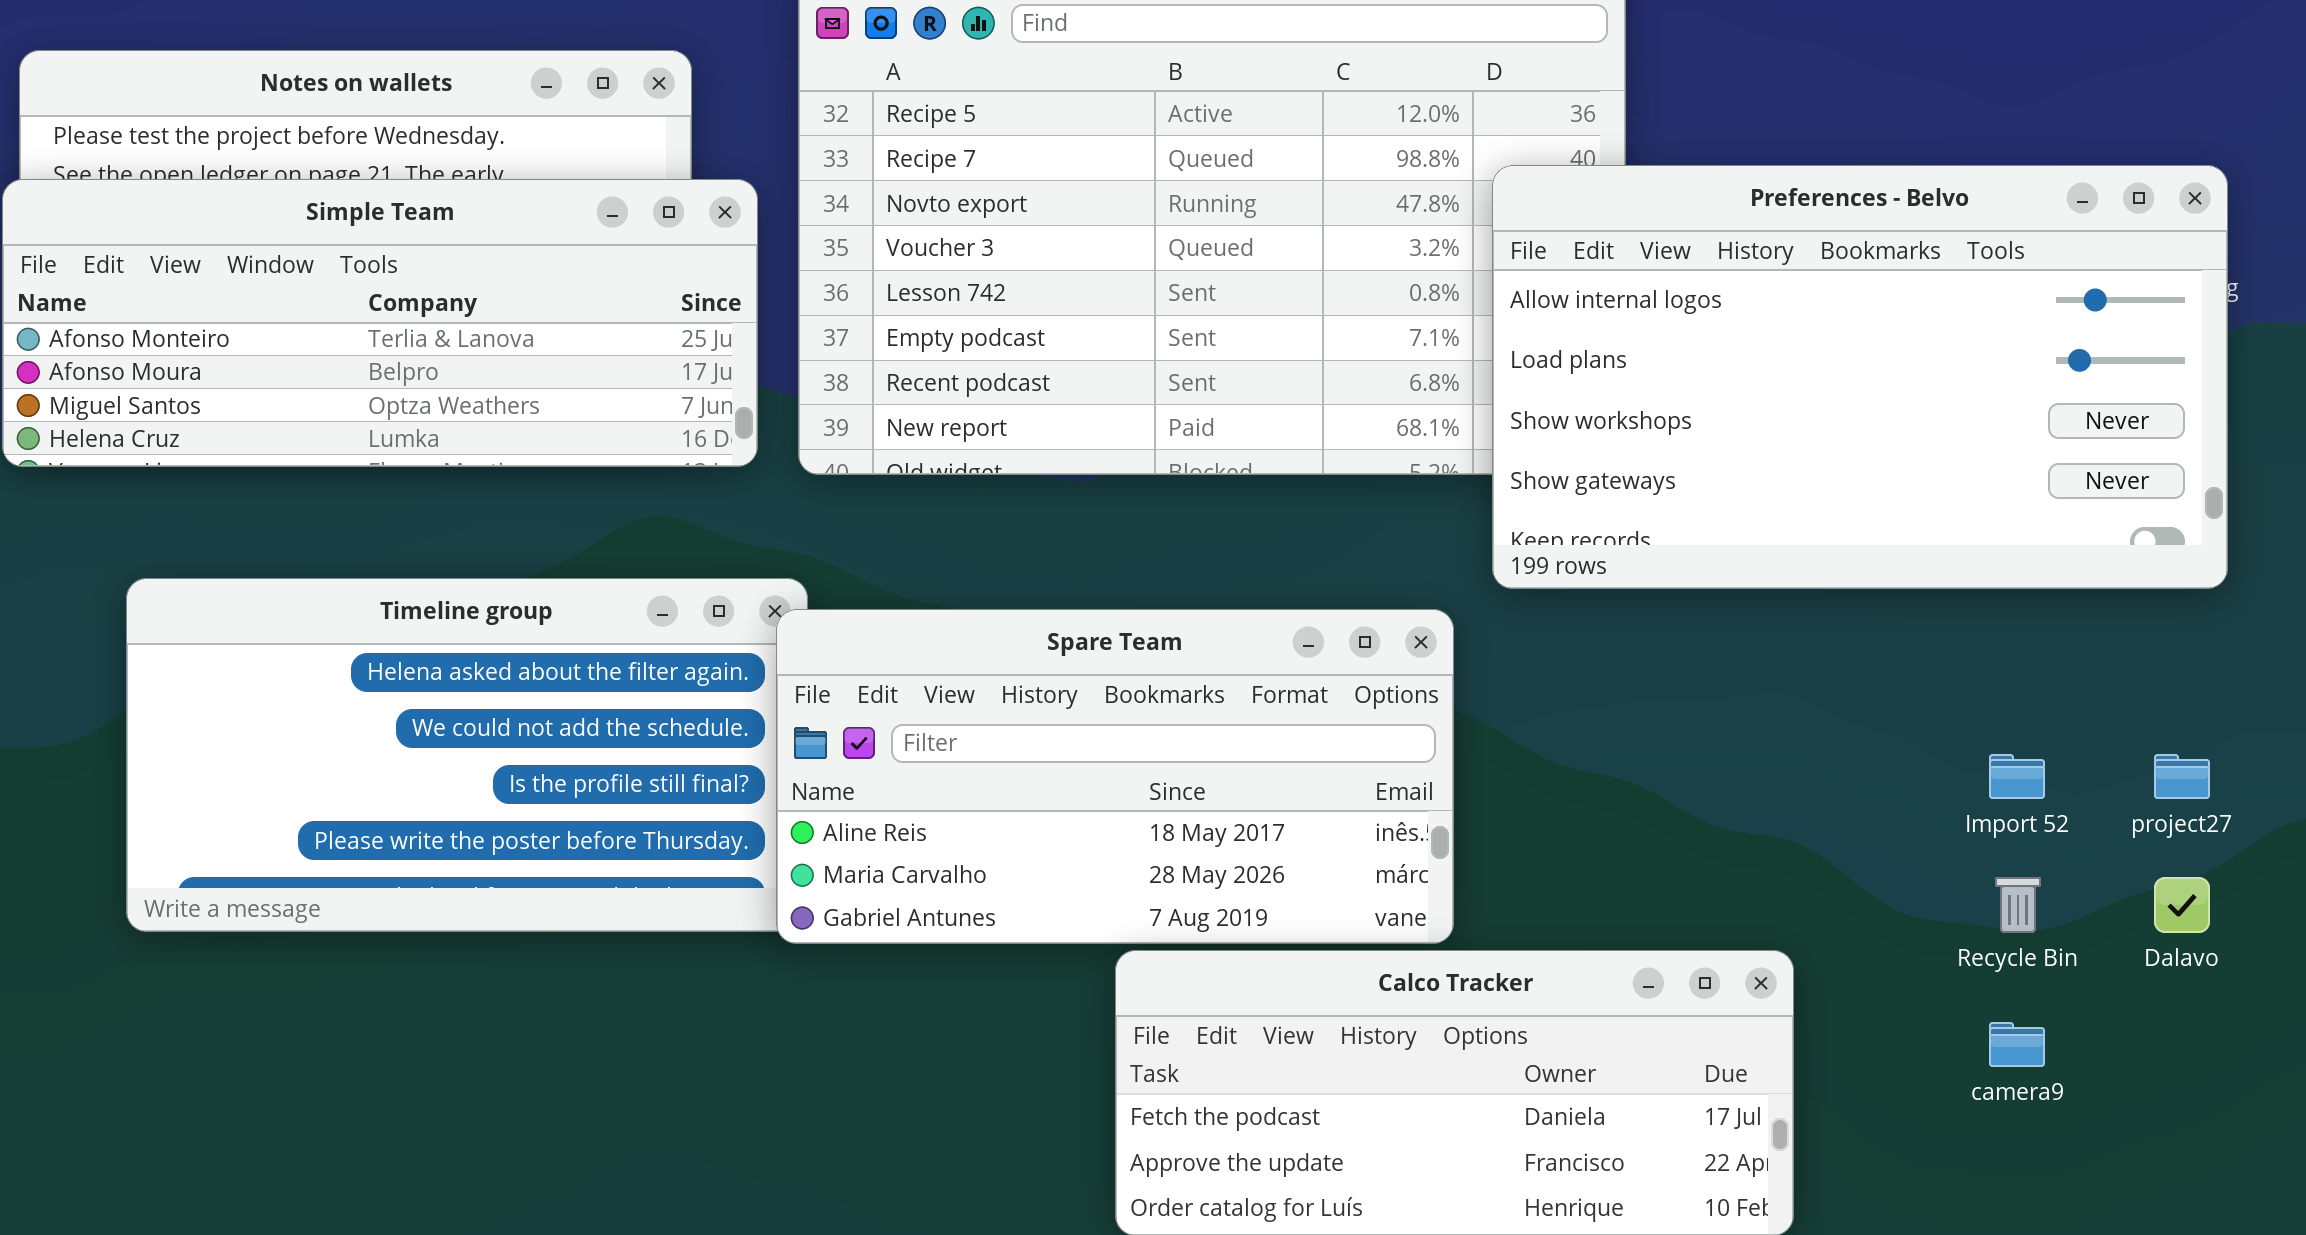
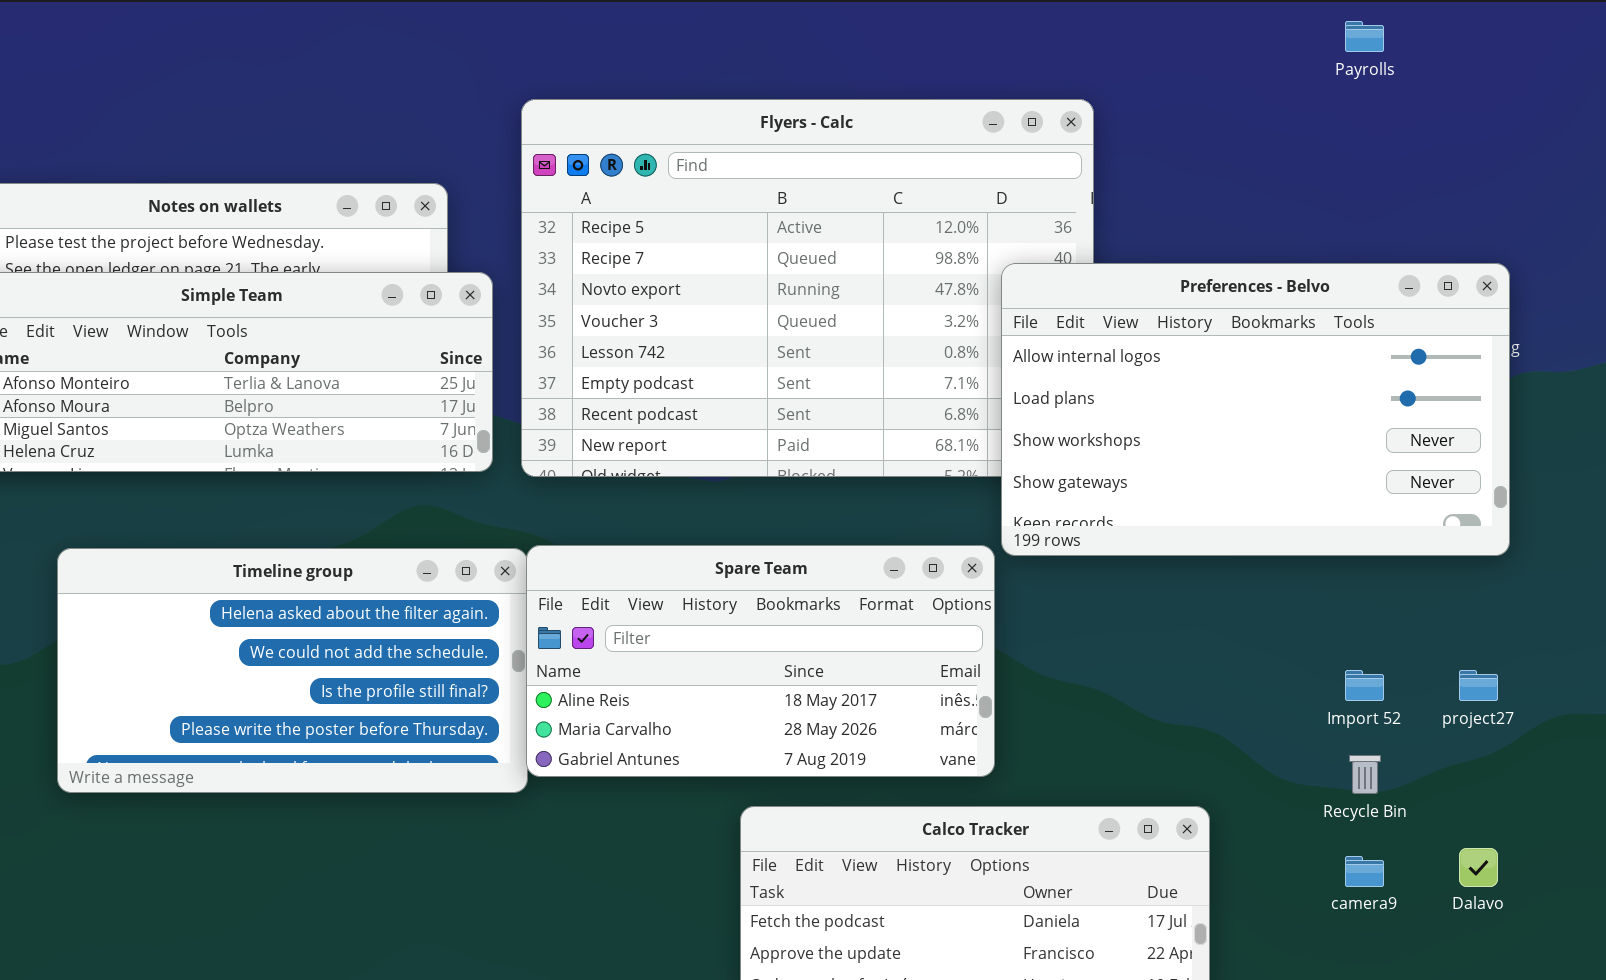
Spare Team: [776,609,1454,944] -> [526,545,995,777], moved
Dalavo: [2154,877,2210,933] -> [1459,848,1498,887], moved

